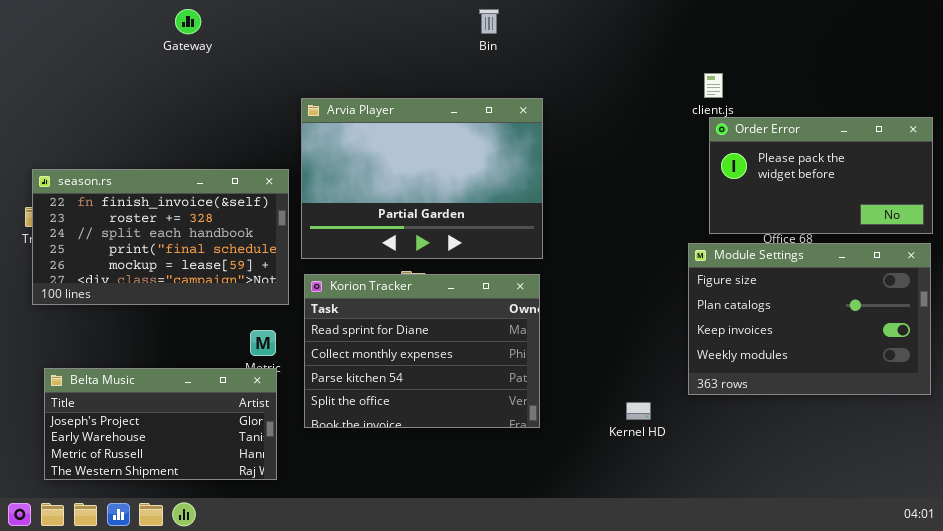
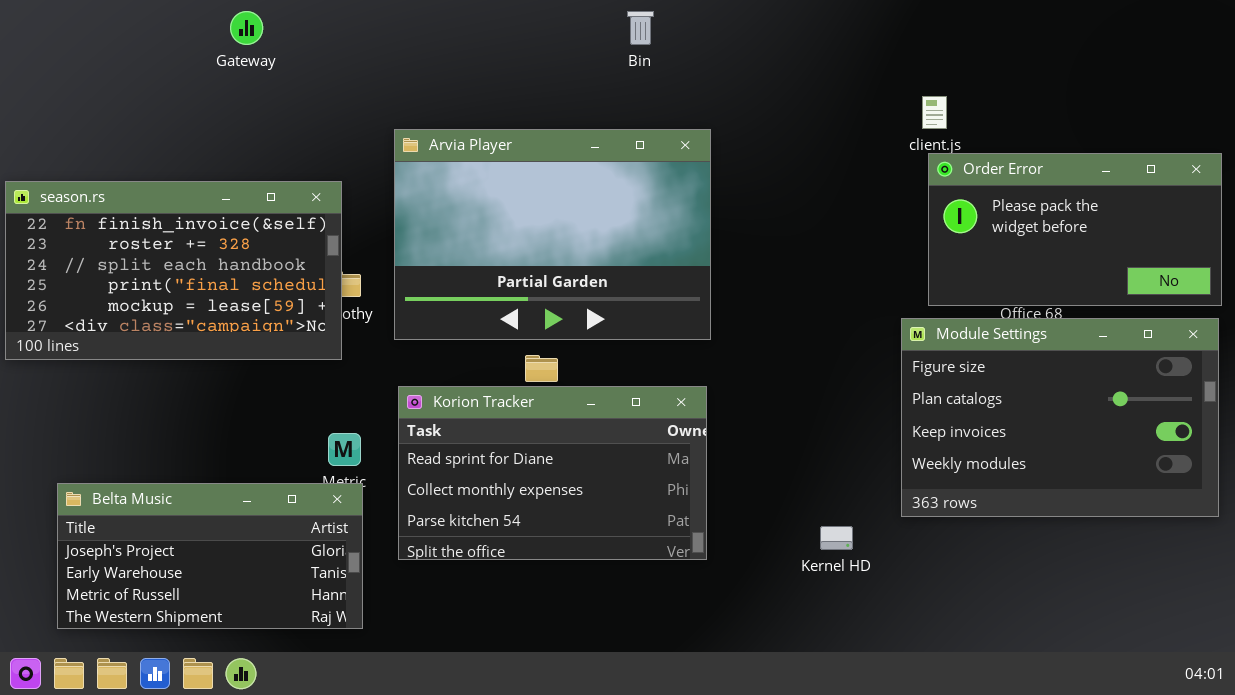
season.rs: [32,169,289,305] -> [5,181,342,360], moved
Korion Tracker: [304,274,540,428] -> [398,386,707,560], resized

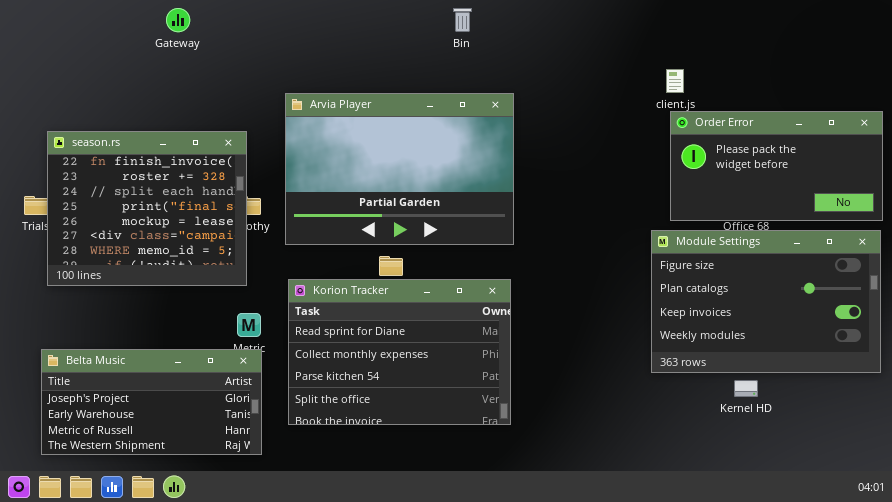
season.rs: [5,181,342,360] -> [47,131,247,286], resized
Korion Tracker: [398,386,707,560] -> [288,279,511,425], resized
Kernel HD: [820,526,853,550] -> [734,380,758,397], moved

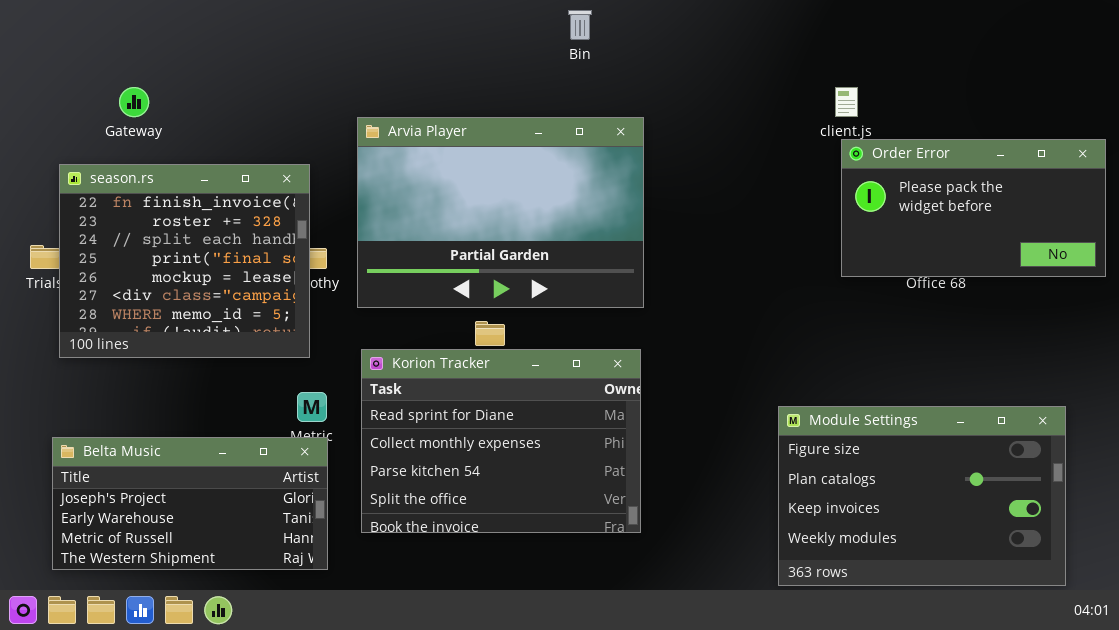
Gateway: [166,8,190,32] -> [119,87,149,117], moved
Module Settings: [651,230,881,373] -> [778,406,1066,586], moved

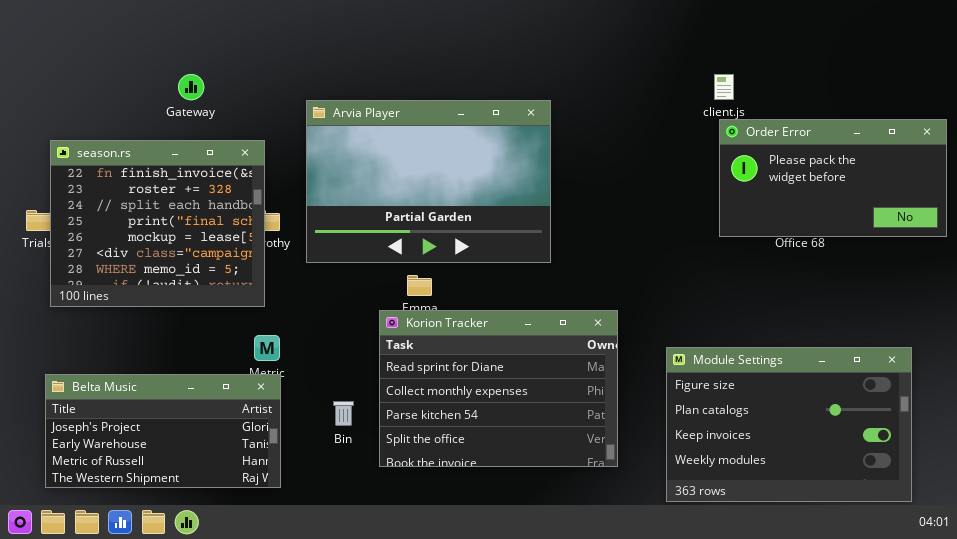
Bin: [568,10,592,40] -> [333,401,354,426], moved
Gateway: [119,87,149,117] -> [178,74,204,100], moved
Korion Tracker: [361,349,641,533] -> [379,310,618,467], moved

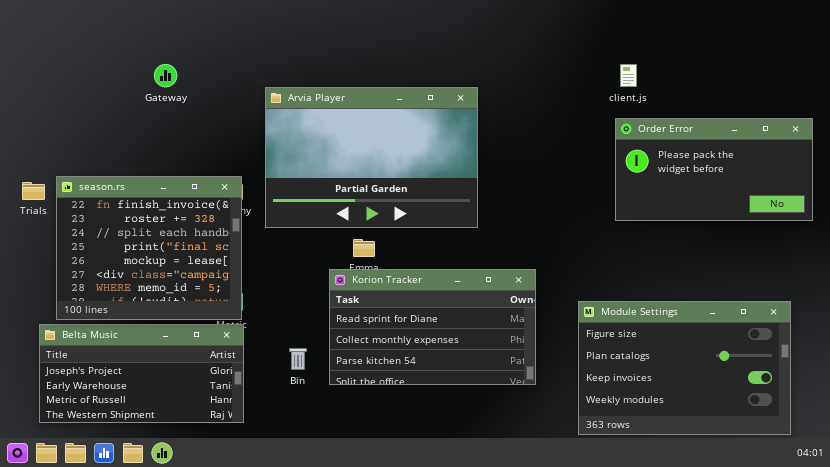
Order Error: [719,119,947,237] -> [615,118,813,221], moved
season.rs: [50,140,265,307] -> [56,176,242,320], moved
Korion Tracker: [379,310,618,467] -> [329,269,536,385], resized

